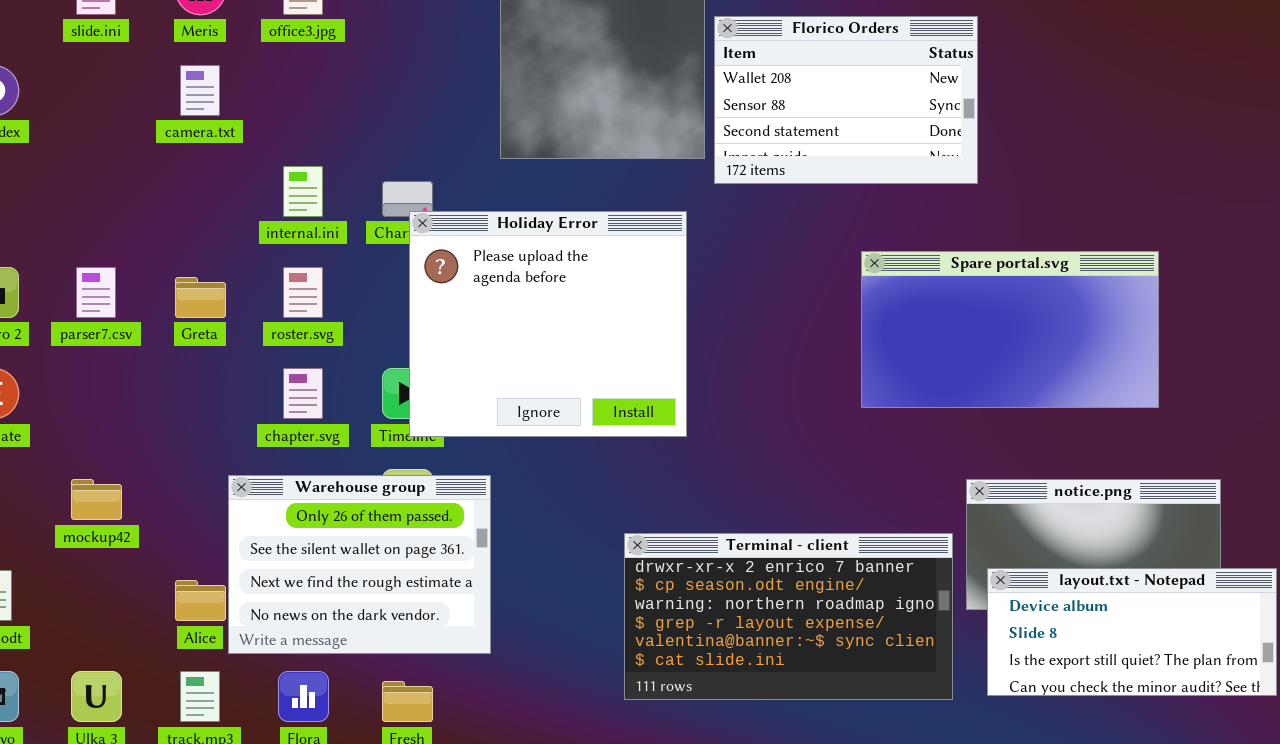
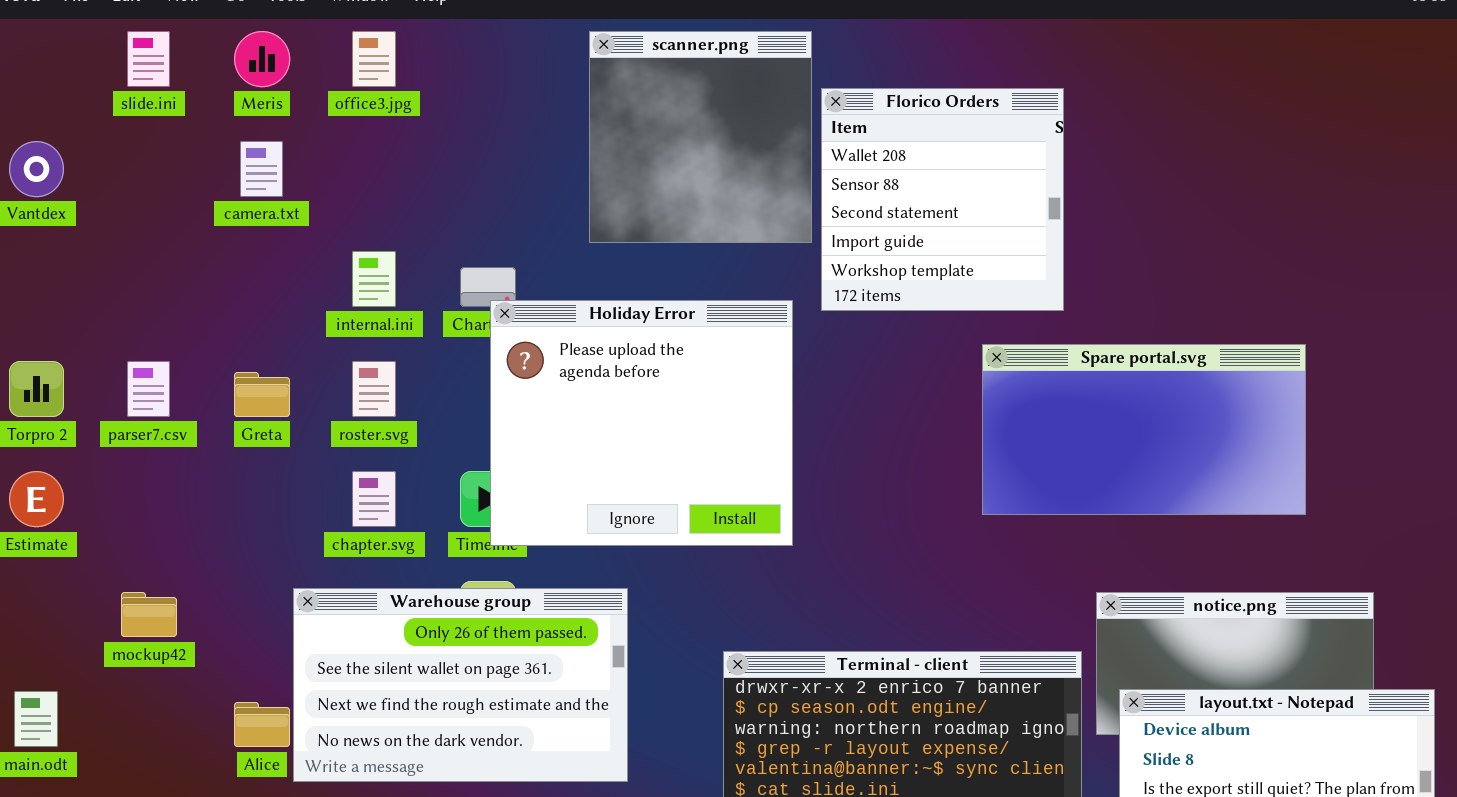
Florico Orders: [714,16,978,184] -> [821,88,1064,311], resized
Warehouse group: [228,475,491,654] -> [293,588,628,782], resized

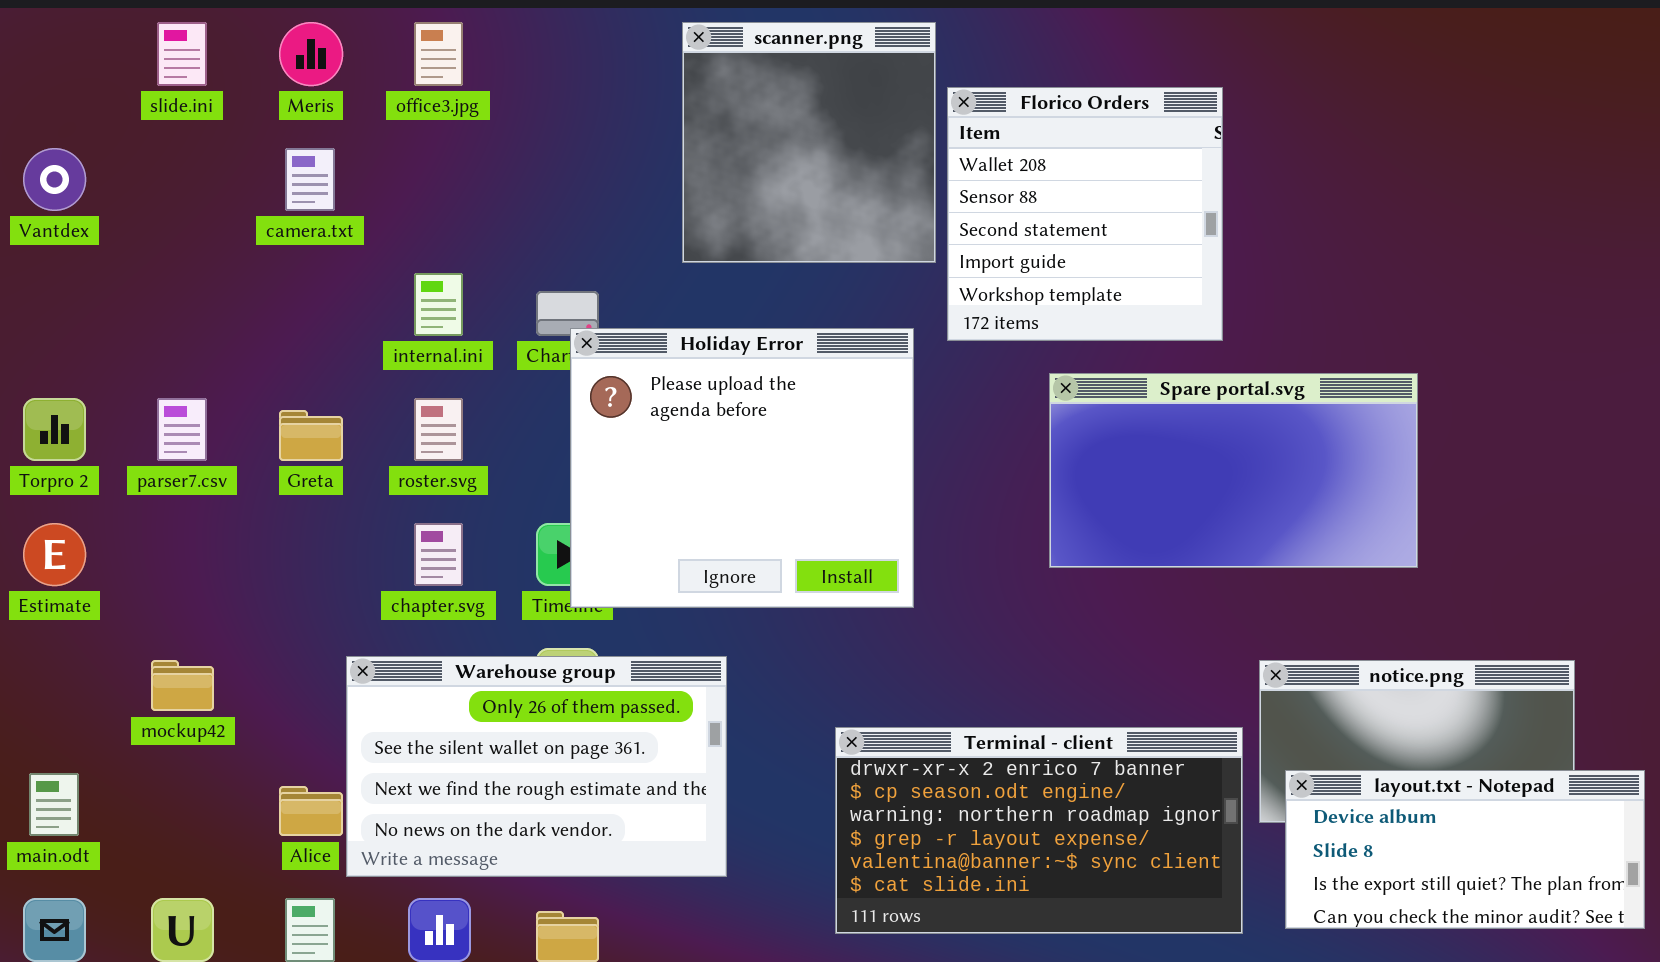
Spare portal.svg: [982,344,1306,515] -> [1049,373,1418,568], moved

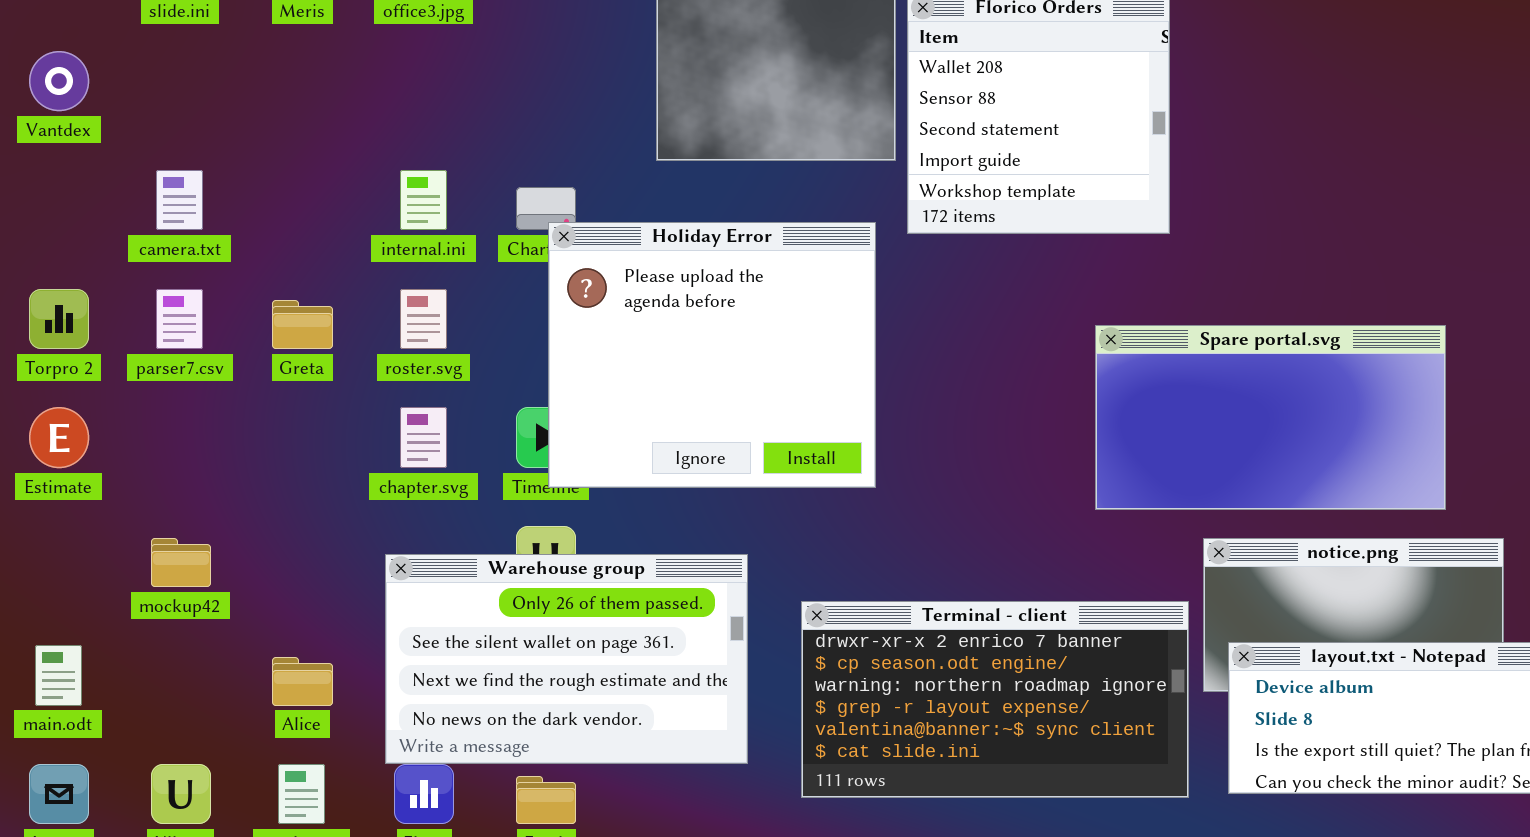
camera.txt: [285,148,335,211] -> [156,170,203,230], moved
Spare portal.svg: [1049,373,1418,568] -> [1095,325,1446,510], moved
Warehouse group: [346,656,727,877] -> [385,554,748,764], moved

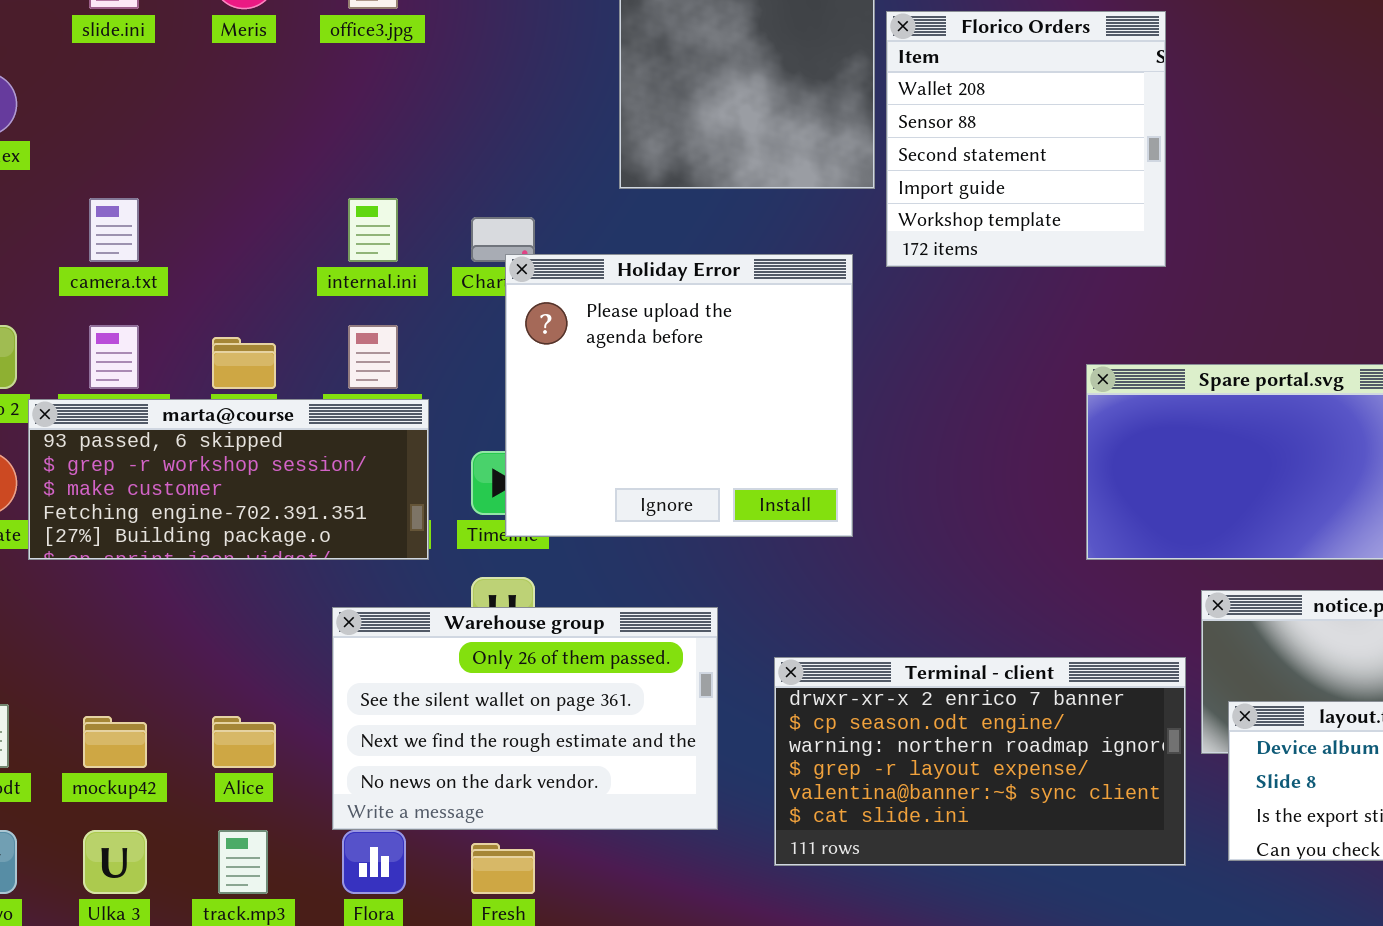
marta@course: none -> [28,399,429,560], opened
mockup42: [151,538,211,587] -> [83,716,147,768], moved

